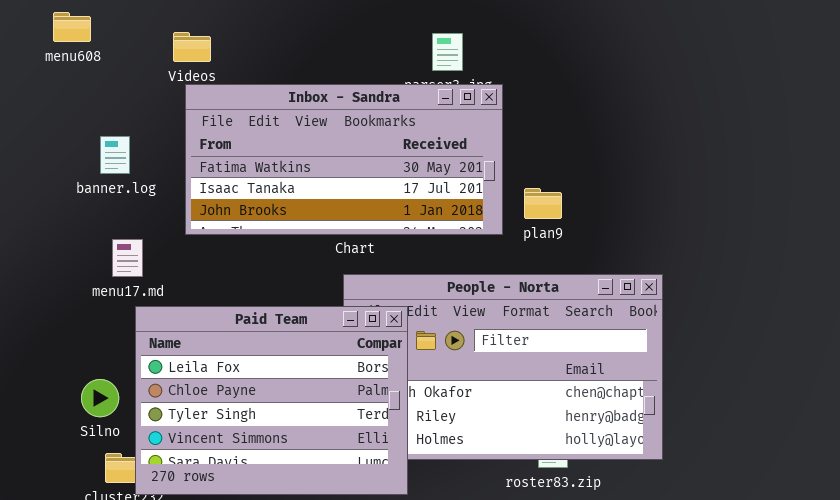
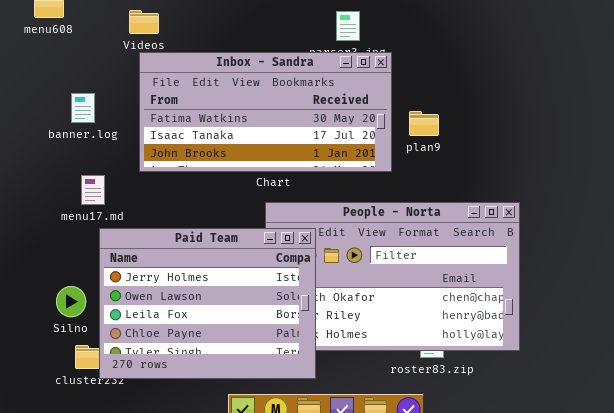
plan9: [524,188,562,219] -> [409,111,439,136], moved
Paid Team: [135,306,408,495] -> [99,228,316,379], scrolled up 2 rows

